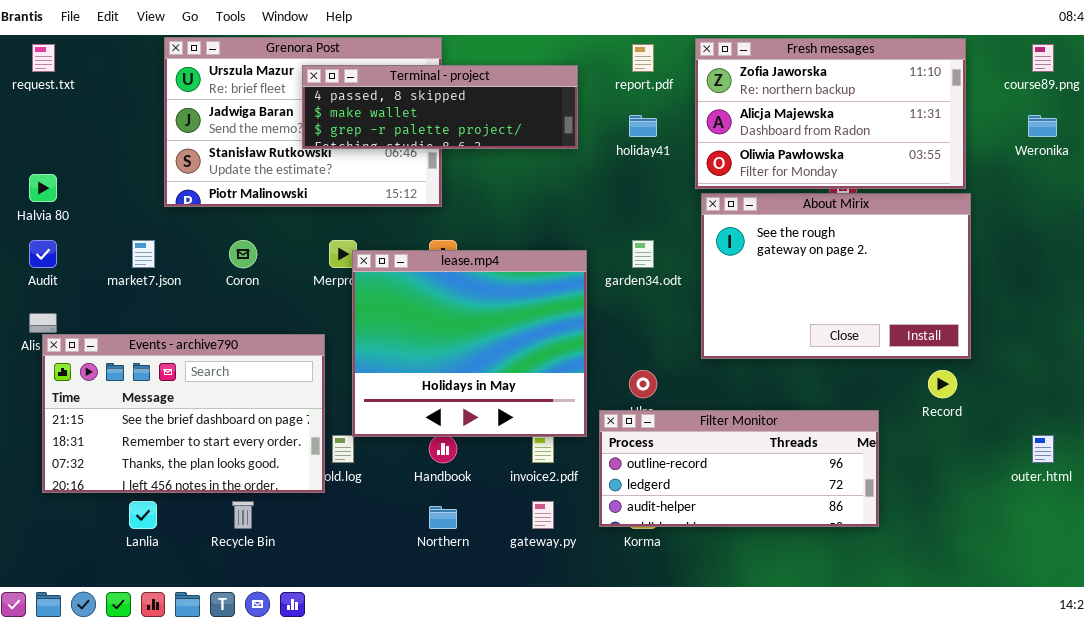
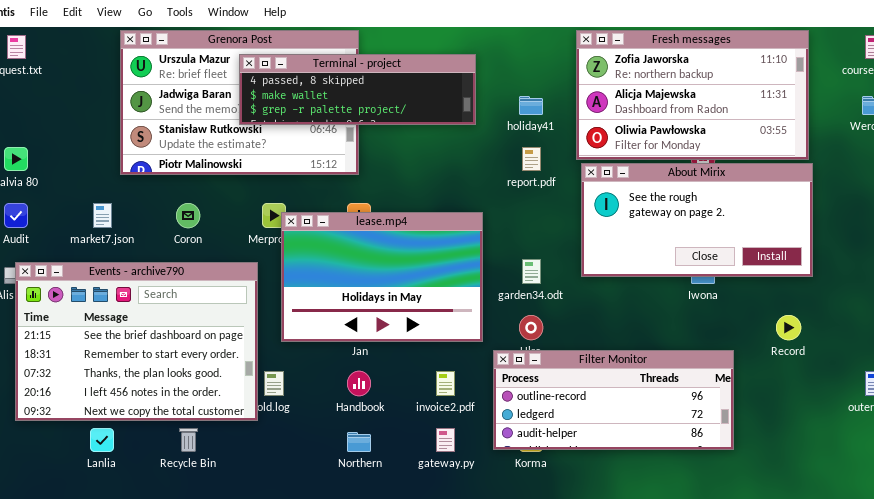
report.pdf: [632,44,654,72] -> [522,147,541,171], moved
About Mirix: [701,193,971,359] -> [581,163,813,277], resized
garden34.odt: [632,240,654,268] -> [522,259,541,284], moved
lease.mp4: [352,250,587,437] -> [281,212,483,342], resized
Events - archive790: [42,334,325,493] -> [15,262,258,421], resized

